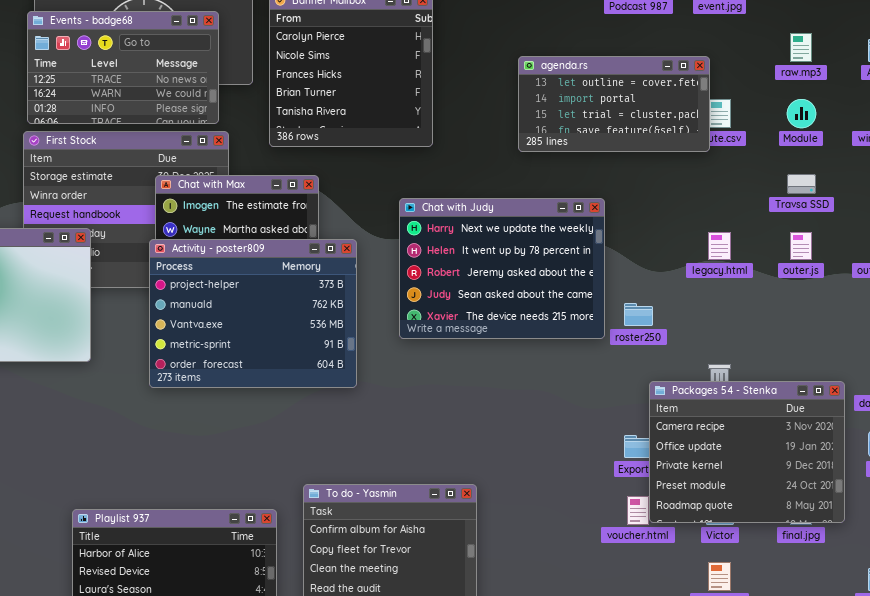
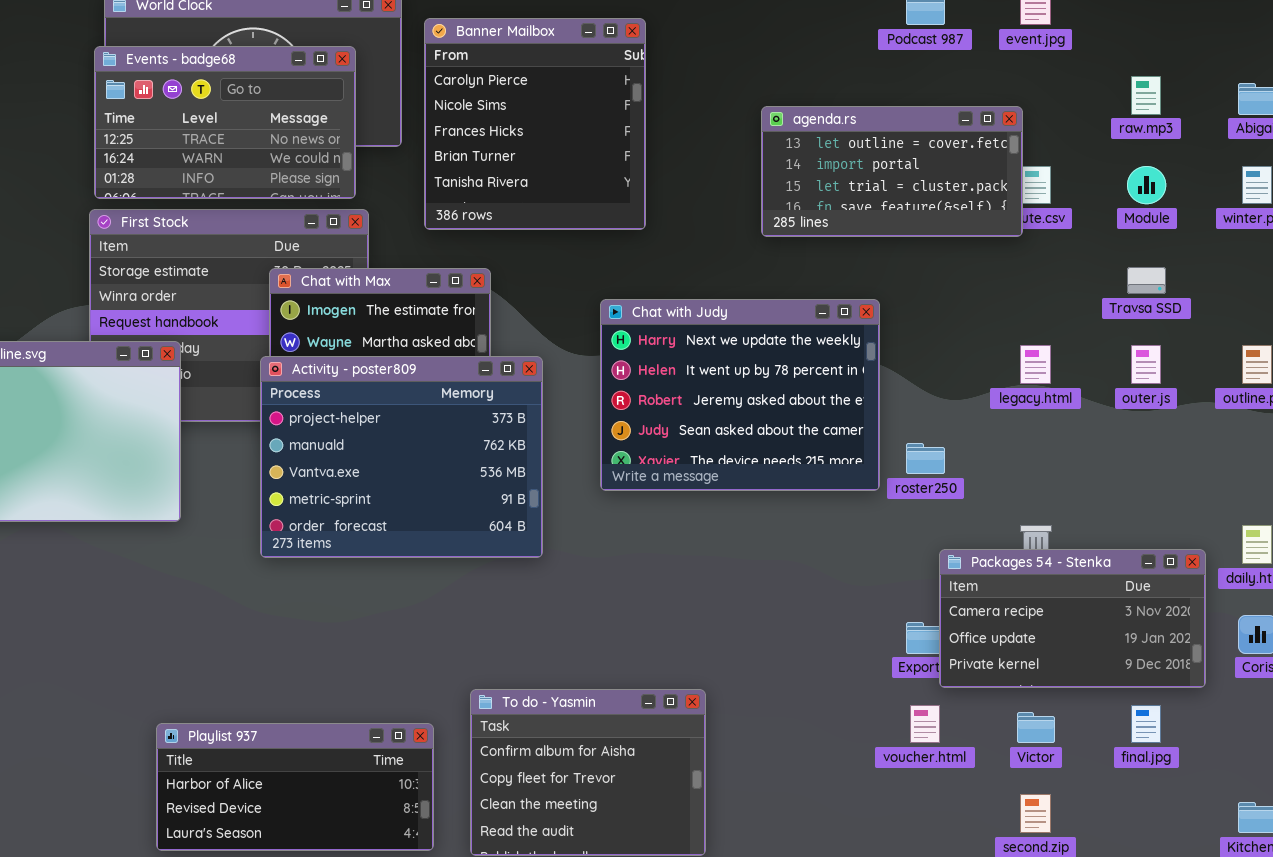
Packages 54 - Stenka: [649,381,845,523] -> [939,549,1206,688], resized

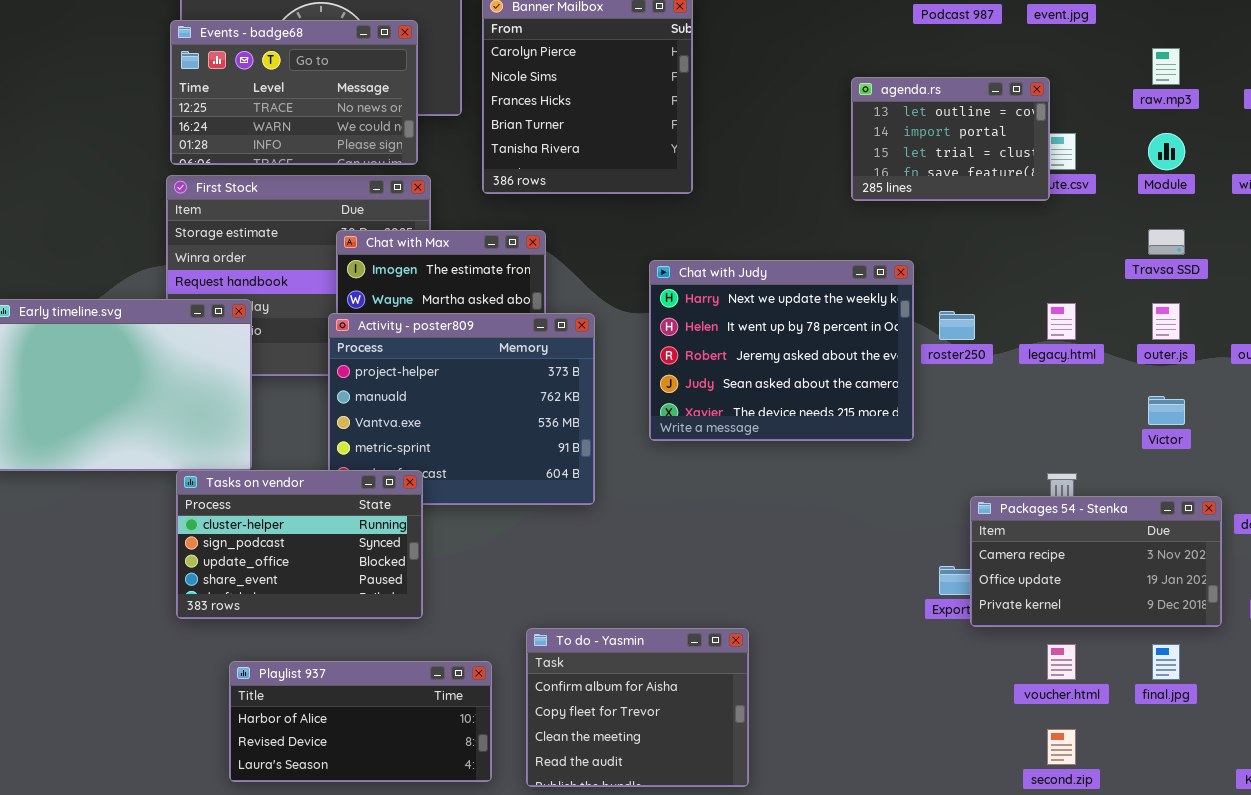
agenda.rs: [761,106,1023,237] -> [851,77,1050,201], resized
roster250: [906,443,945,474] -> [939,311,975,340], moved
Tasks on vendor: none -> [176,470,423,619], opened
voucher.html: [910,705,940,743] -> [1047,644,1076,680], moved
Victor: [1017,712,1055,743] -> [1148,396,1185,425], moved

